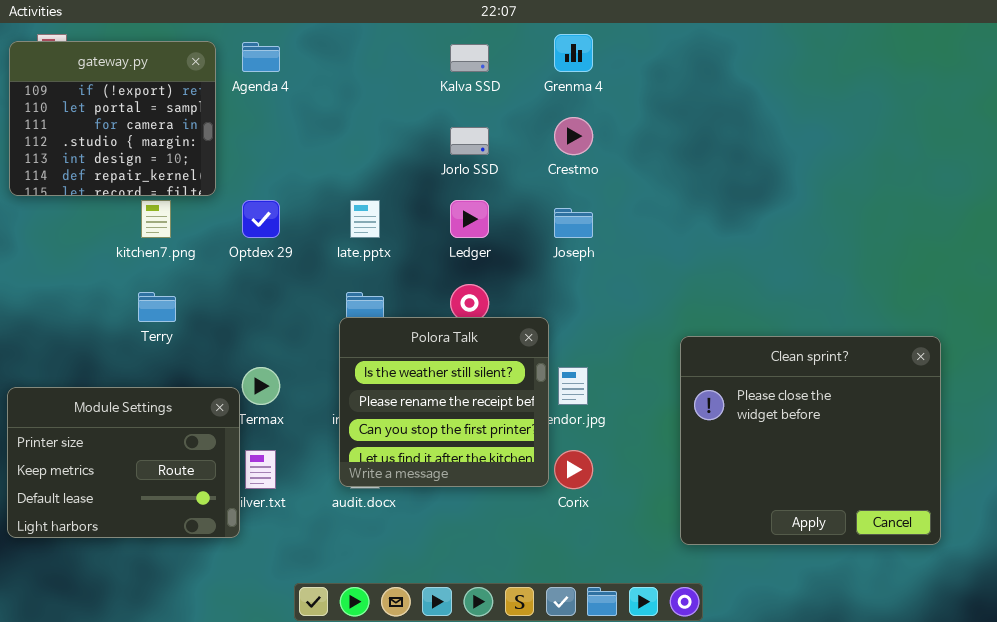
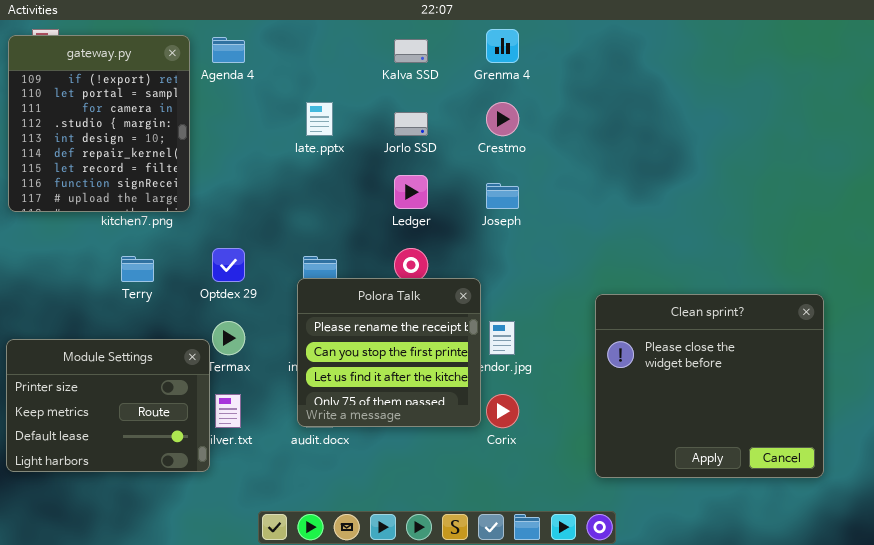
gateway.py: [9,41,216,196] -> [8,35,190,212], resized
Optdex 29: [242,200,280,238] -> [212,248,245,282], moved
late.pptx: [350,200,380,238] -> [306,102,333,136], moved
Polora Talk: [339,317,549,487] -> [297,278,481,427], scrolled down 1 row

